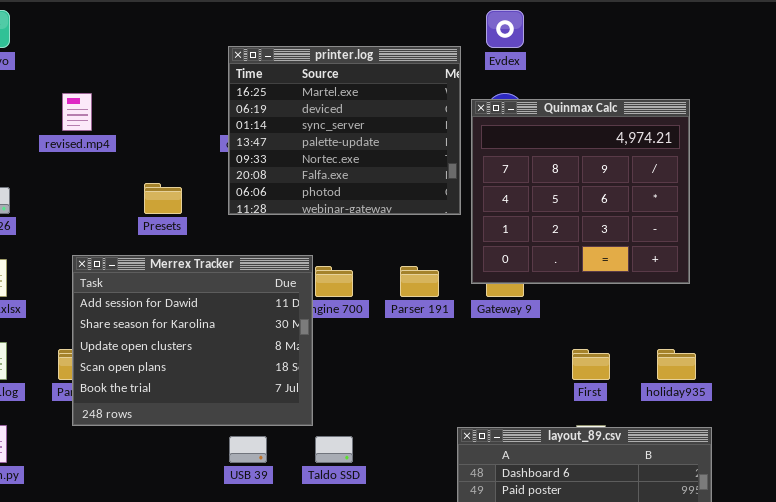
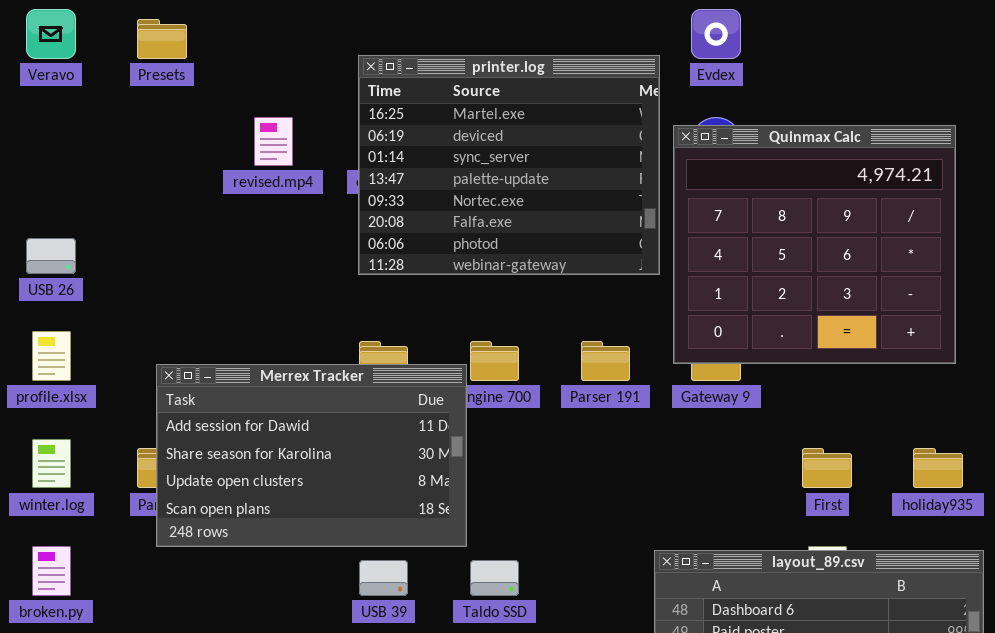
revised.mp4: [62,93,92,131] -> [254,117,293,166], moved
Presets: [144,183,182,214] -> [137,19,187,59], moved
Merrex Tracker: [72,255,313,426] -> [156,364,467,547], resized

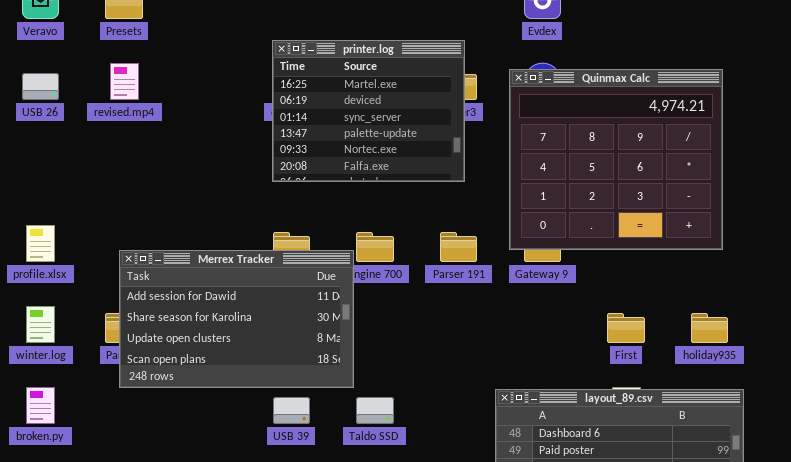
printer.log: [358,55,660,275] -> [272,40,465,182], resized
revised.mp4: [254,117,293,166] -> [110,63,139,100], moved
USB 26: [26,238,76,274] -> [22,73,59,100], moved

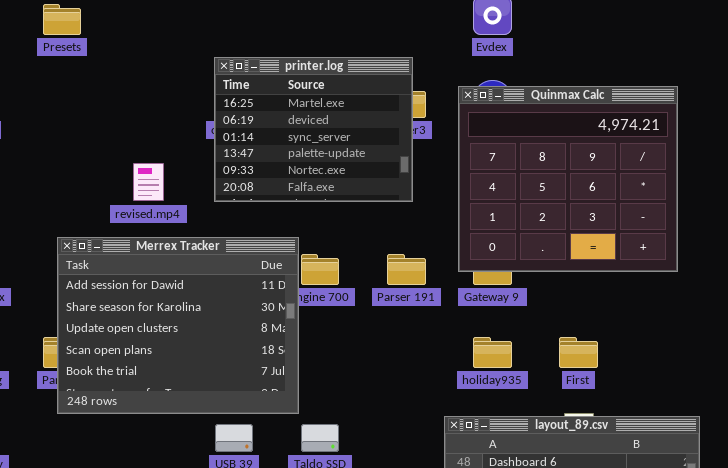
revised.mp4: [110,63,139,100] -> [133,163,164,201], moved
Merrex Tracker: [119,250,354,388] -> [57,237,299,414], resized
holiday935: [691,313,728,343] -> [473,337,512,368], moved

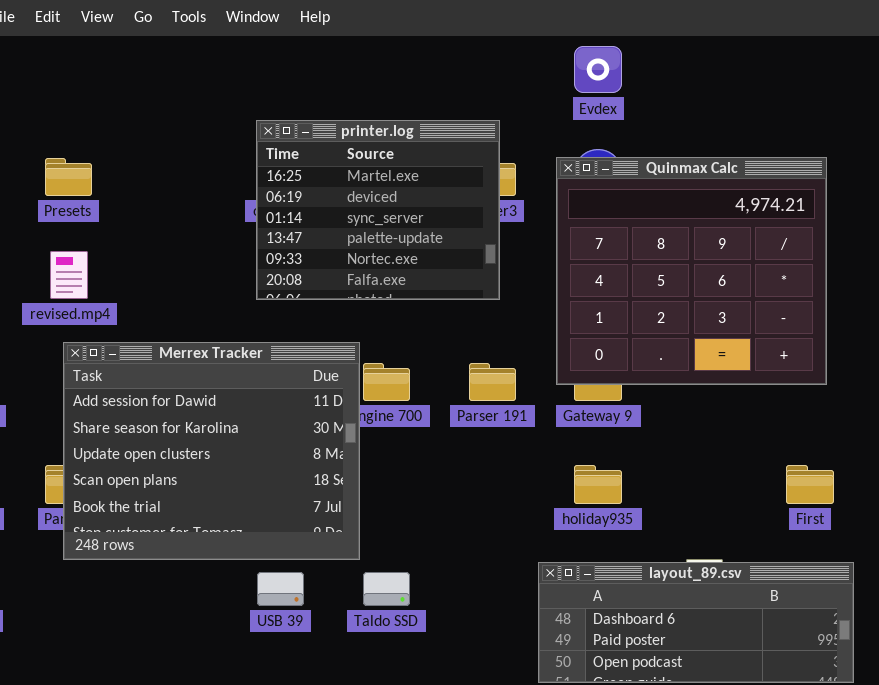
Presets: [43,4,81,35] -> [45,158,92,196], moved
revised.mp4: [133,163,164,201] -> [50,251,88,299], moved
First: [559,337,598,368] -> [786,465,834,504], moved

